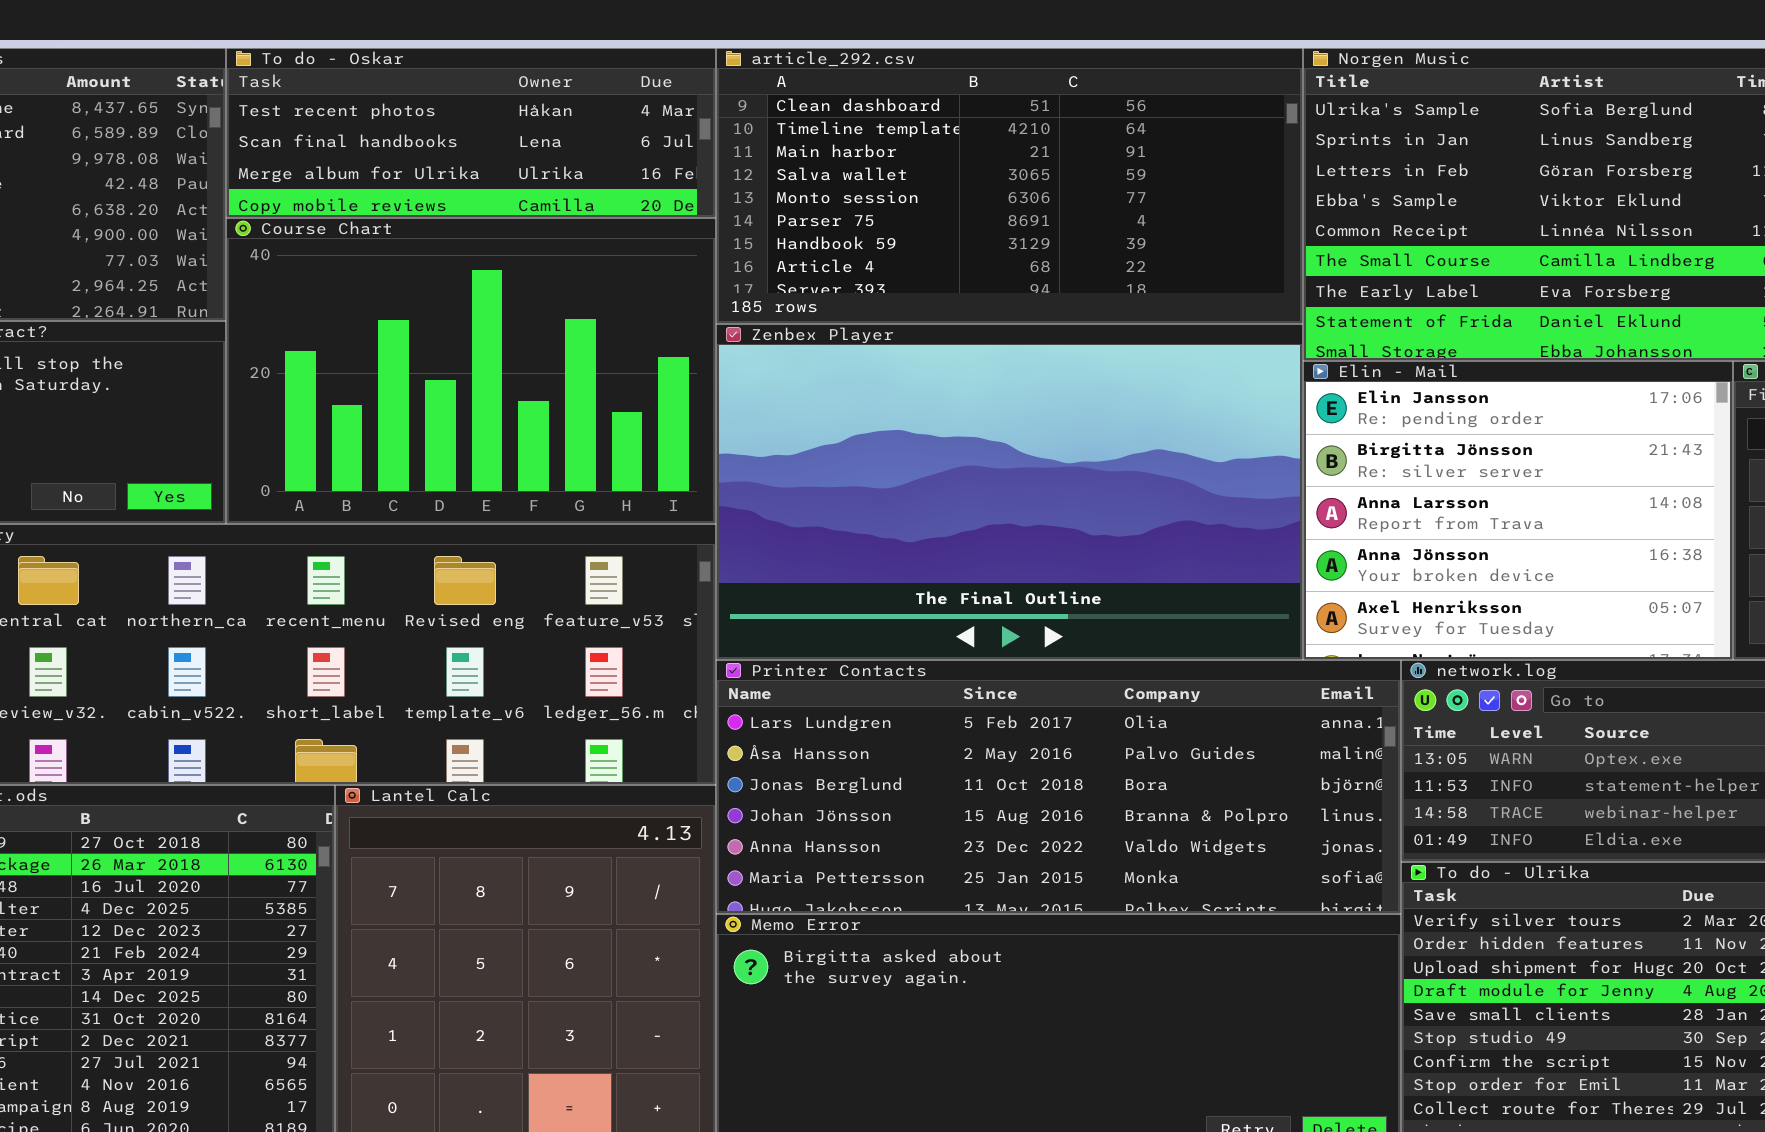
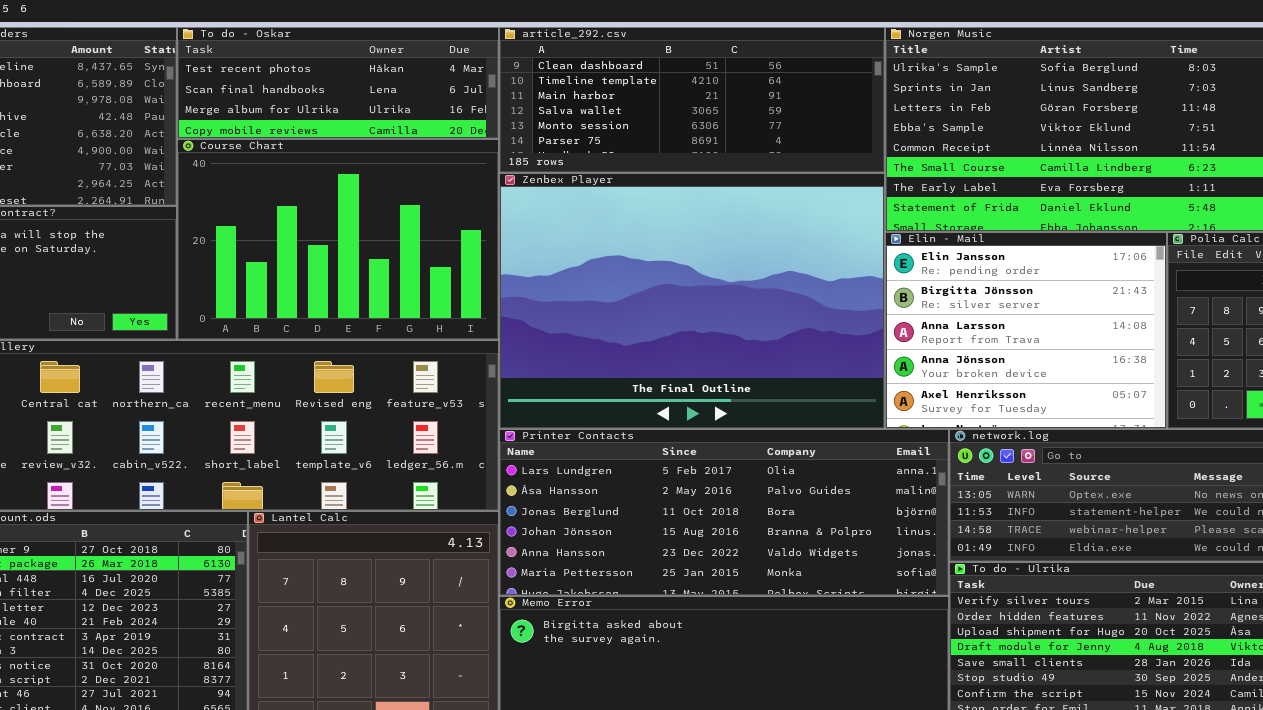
article_292.csv: [716,48,1303,324] -> [499,27,885,173], resized
Zenbex Player: [716,324,1303,660] -> [499,173,885,429], resized

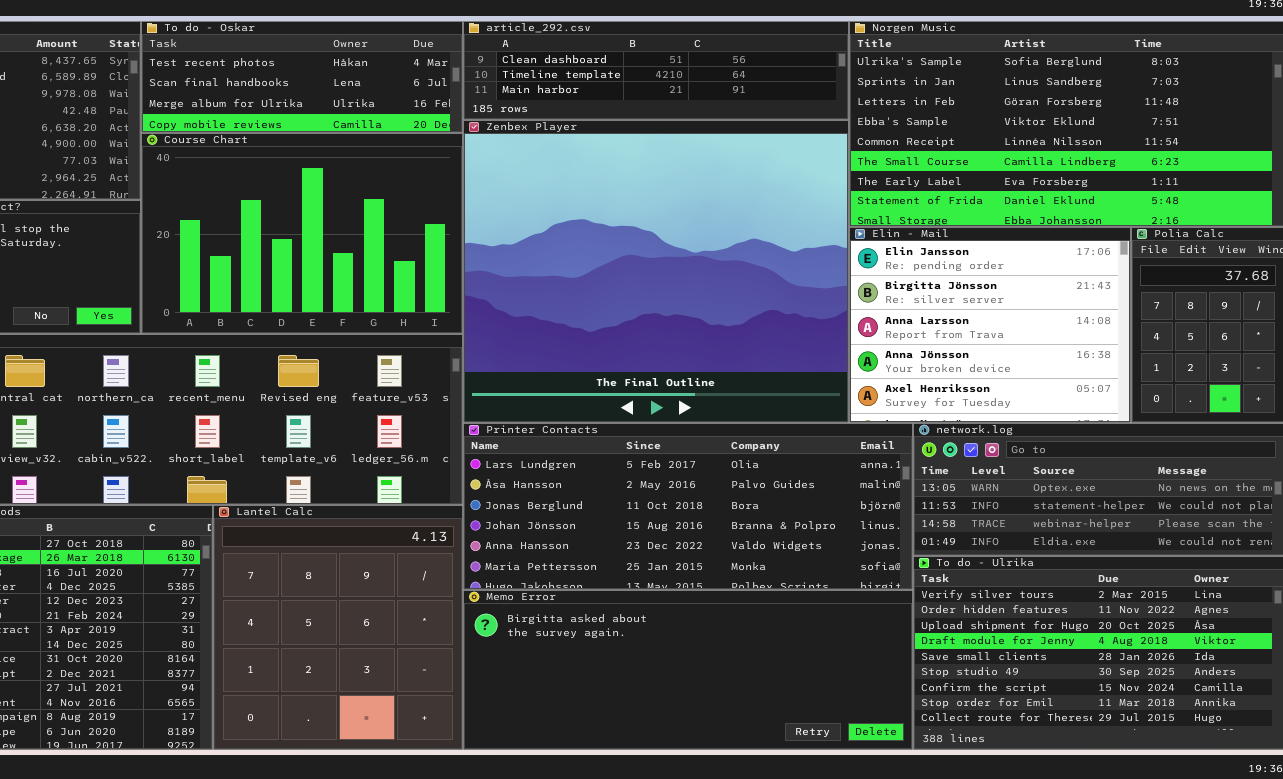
article_292.csv: [499,27,885,173] -> [463,21,849,120], resized
Zenbex Player: [499,173,885,429] -> [463,120,849,423], resized

